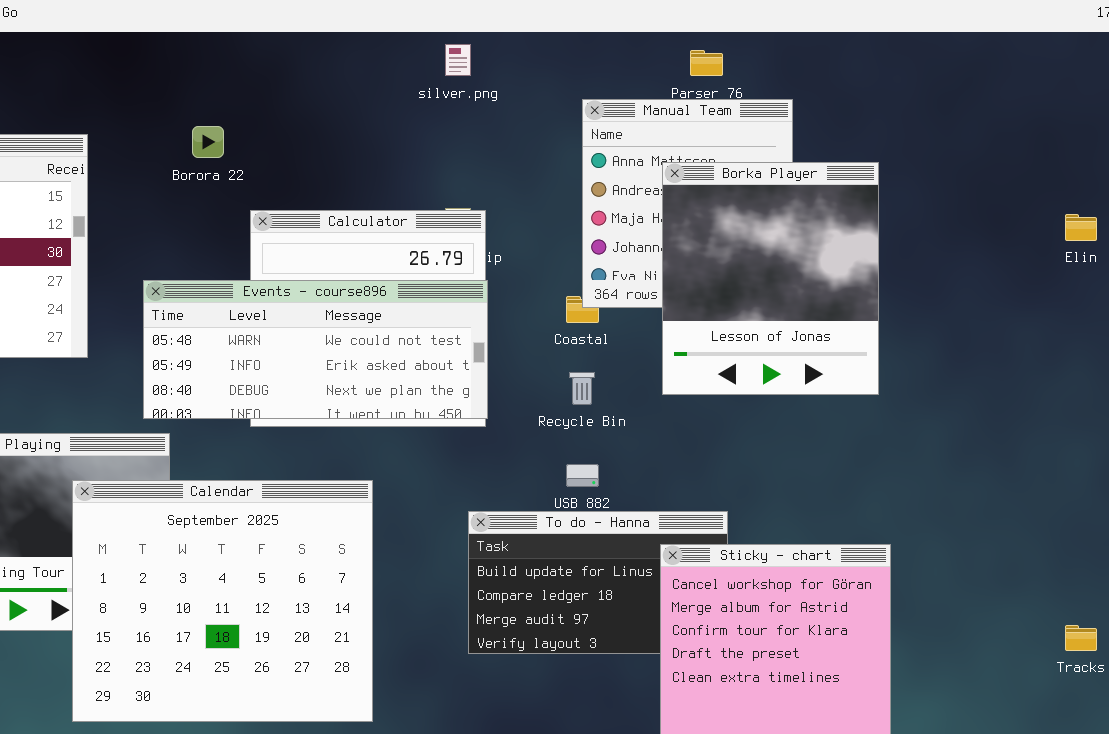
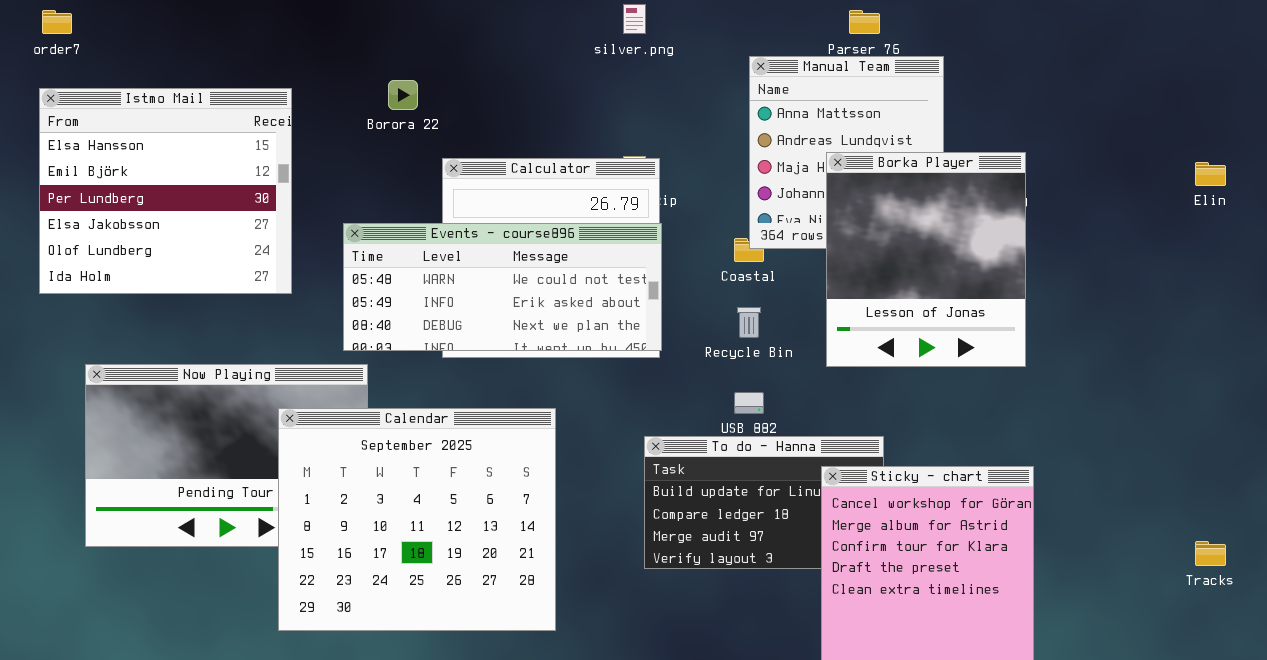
Borka Player: [662,162,879,395] -> [826,152,1026,367], moved

